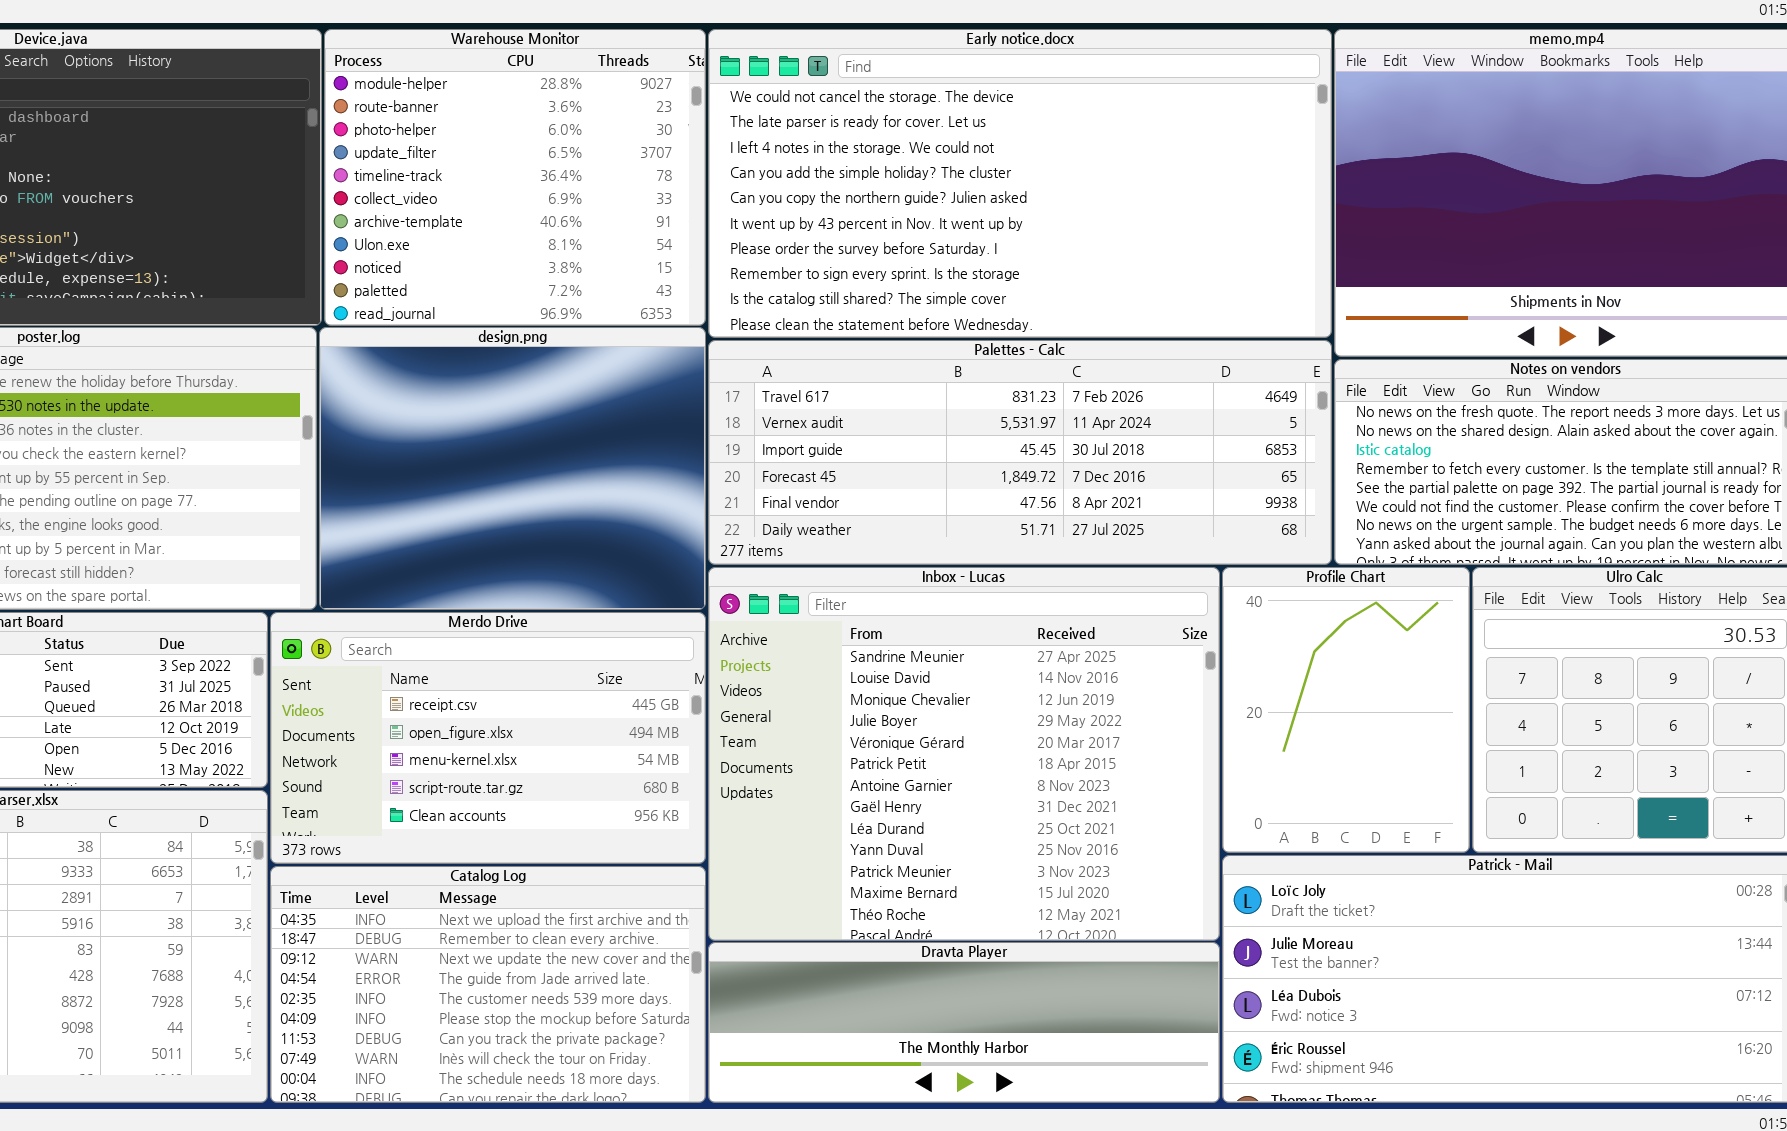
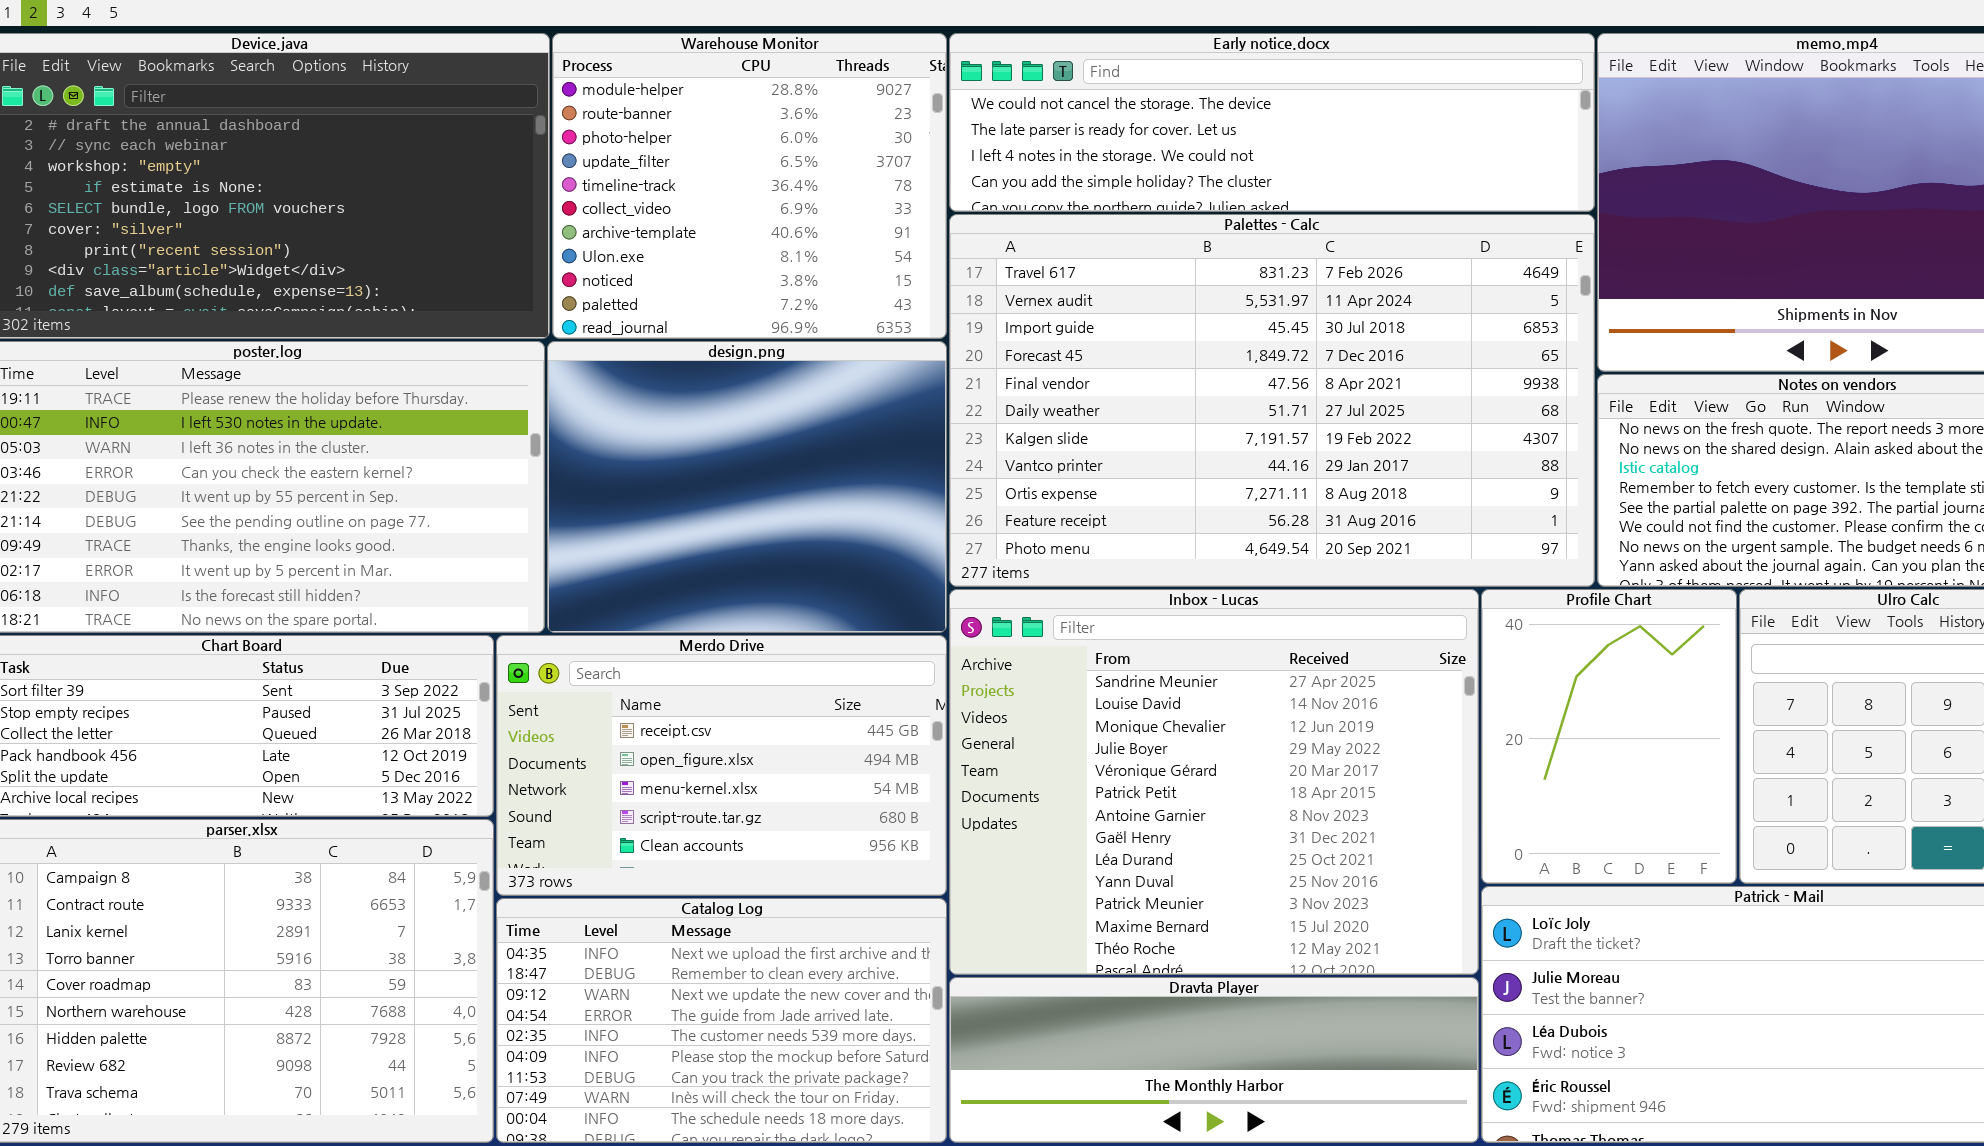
Early notice.docx: [708,29,1332,338] -> [949,33,1595,212], resized
Palettes - Calc: [708,340,1332,565] -> [949,214,1595,587], resized

